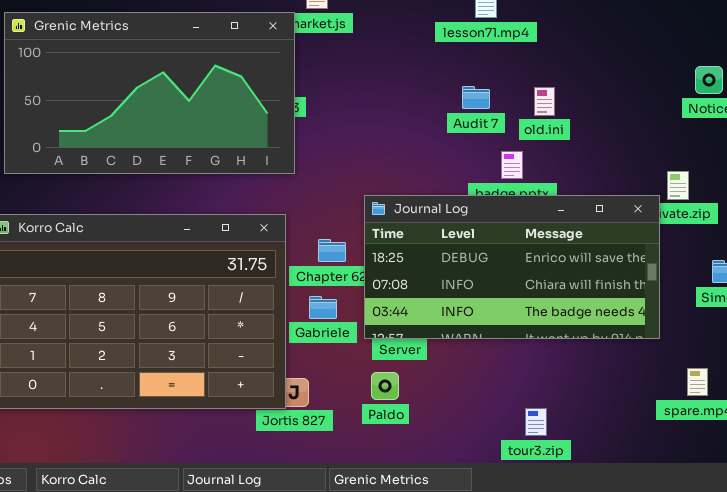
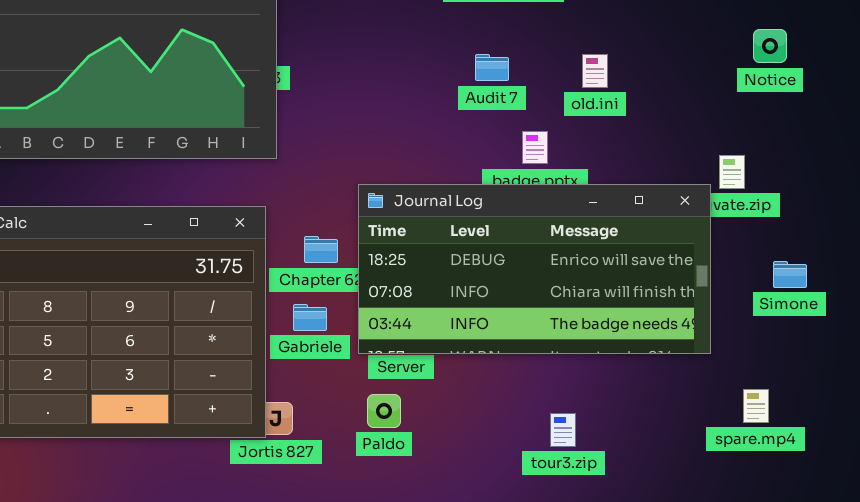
old.ini: [534,87,555,116] -> [582,54,608,88], moved
tour3.zip: [525,408,547,436] -> [550,413,576,447], moved

